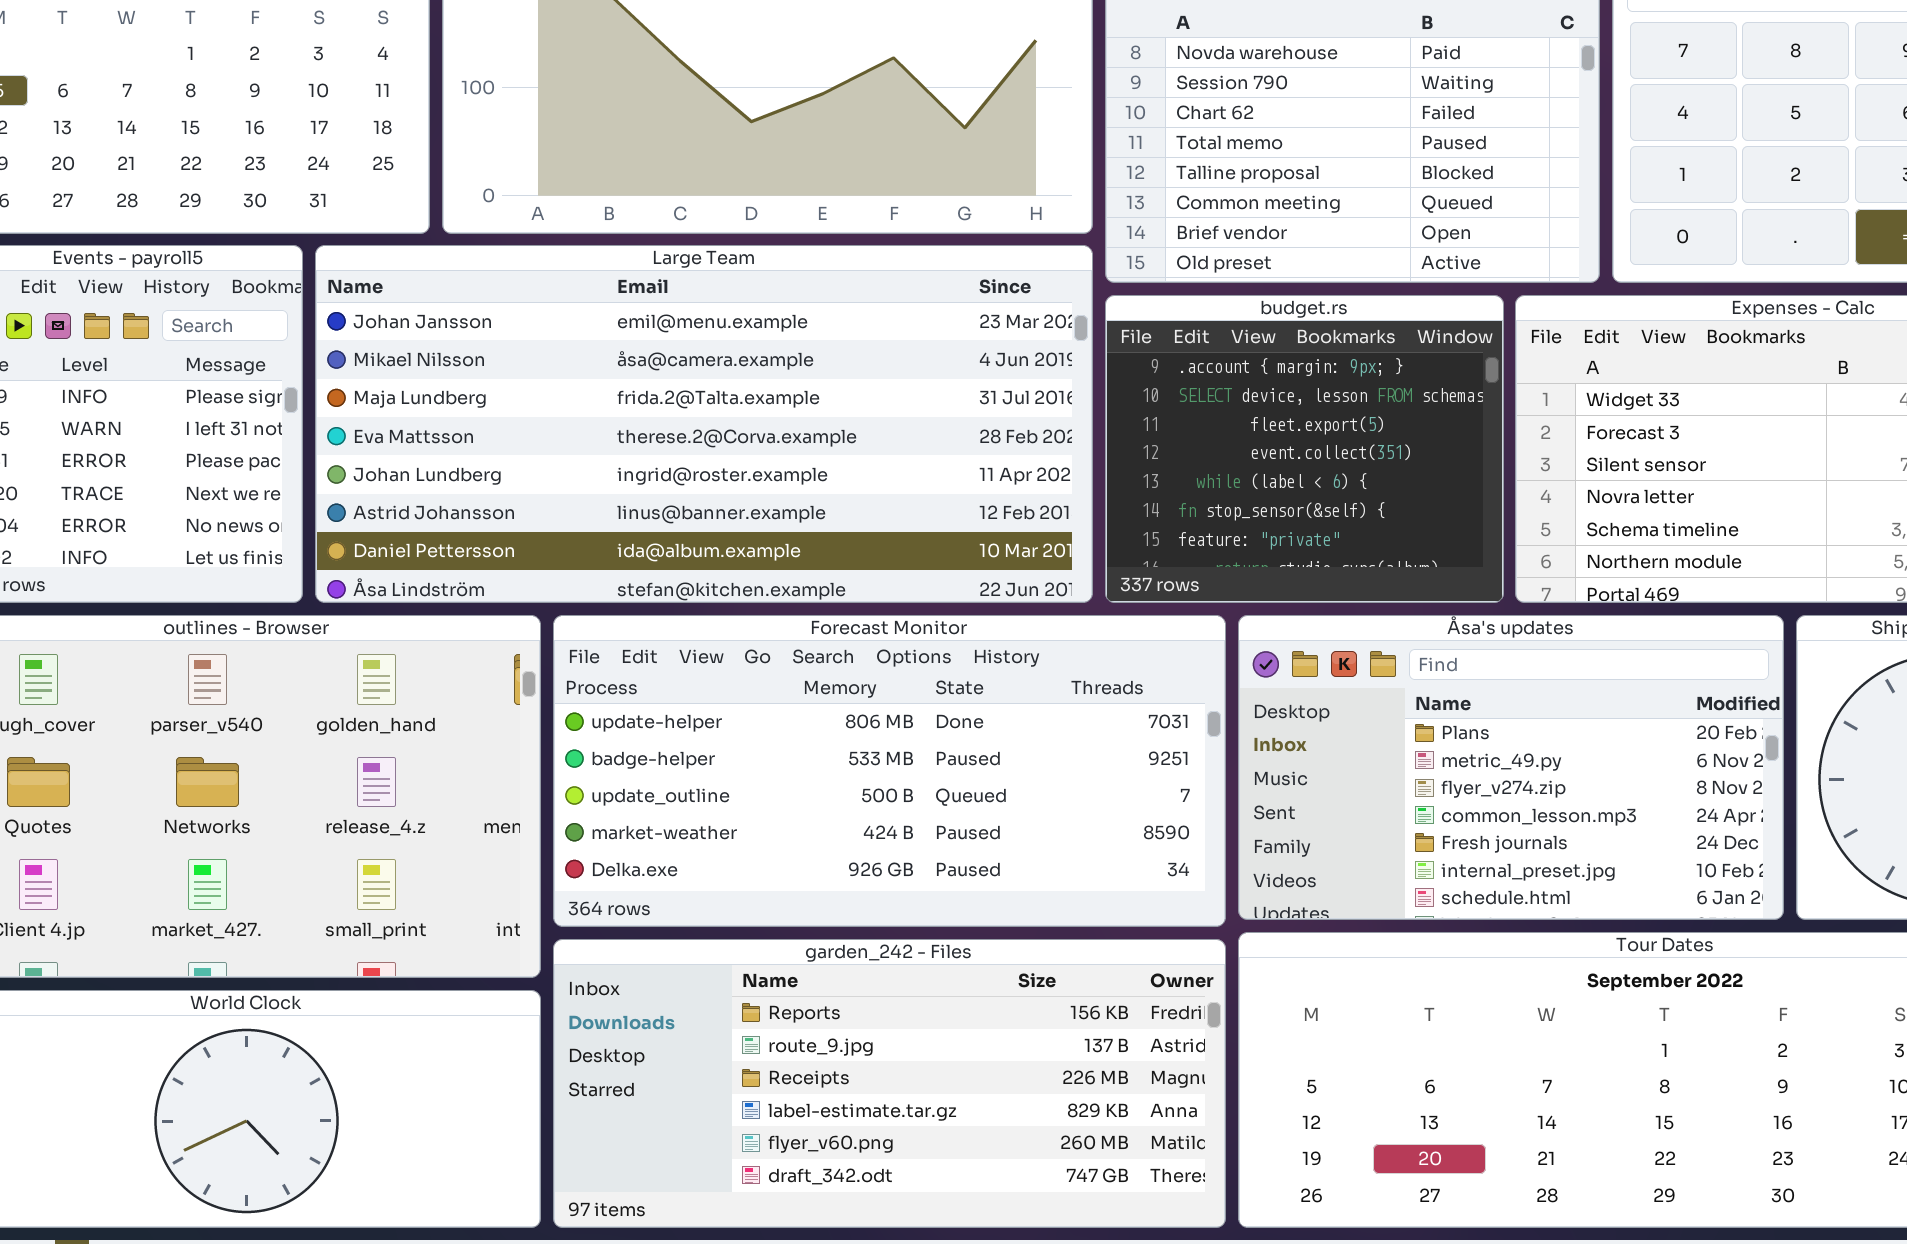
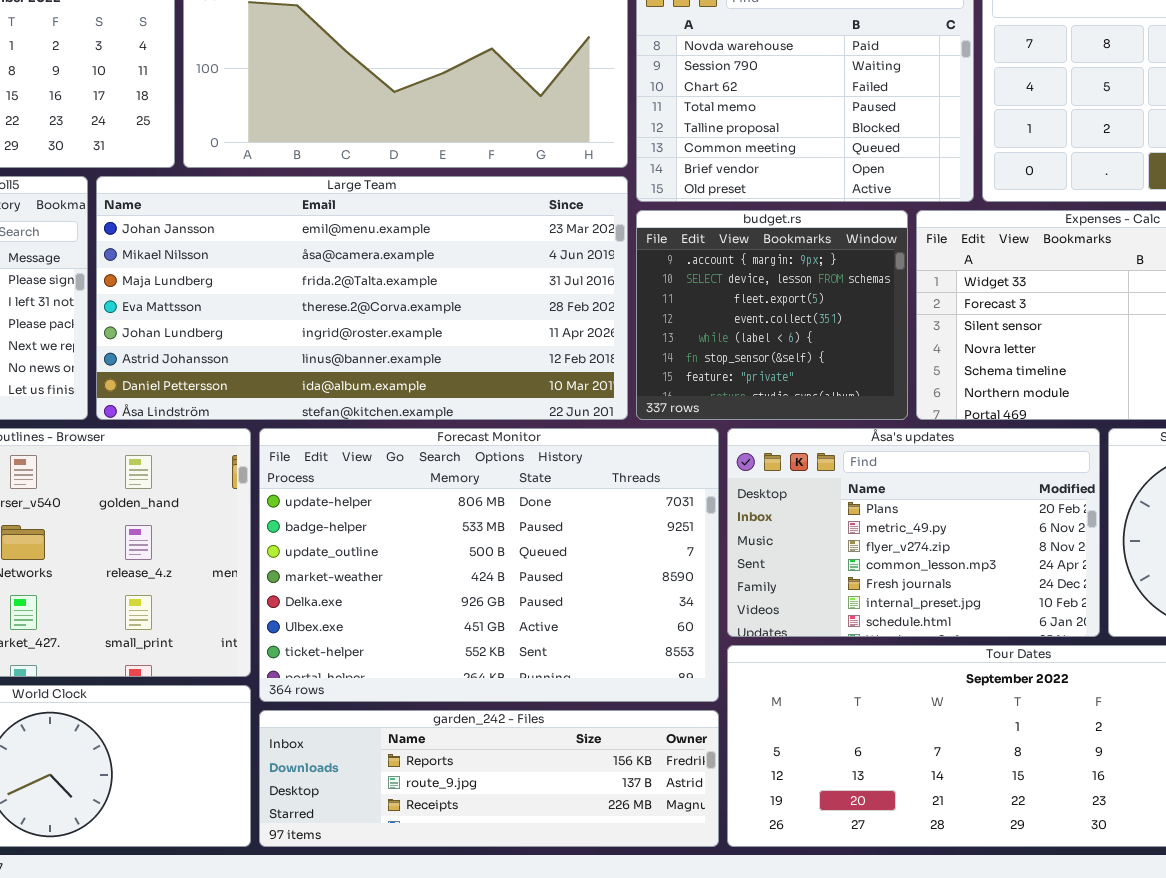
Forecast Monitor: [553,615,1226,927] -> [259,428,719,702], resized
garden_242 - Files: [553,939,1226,1228] -> [259,710,719,847], resized

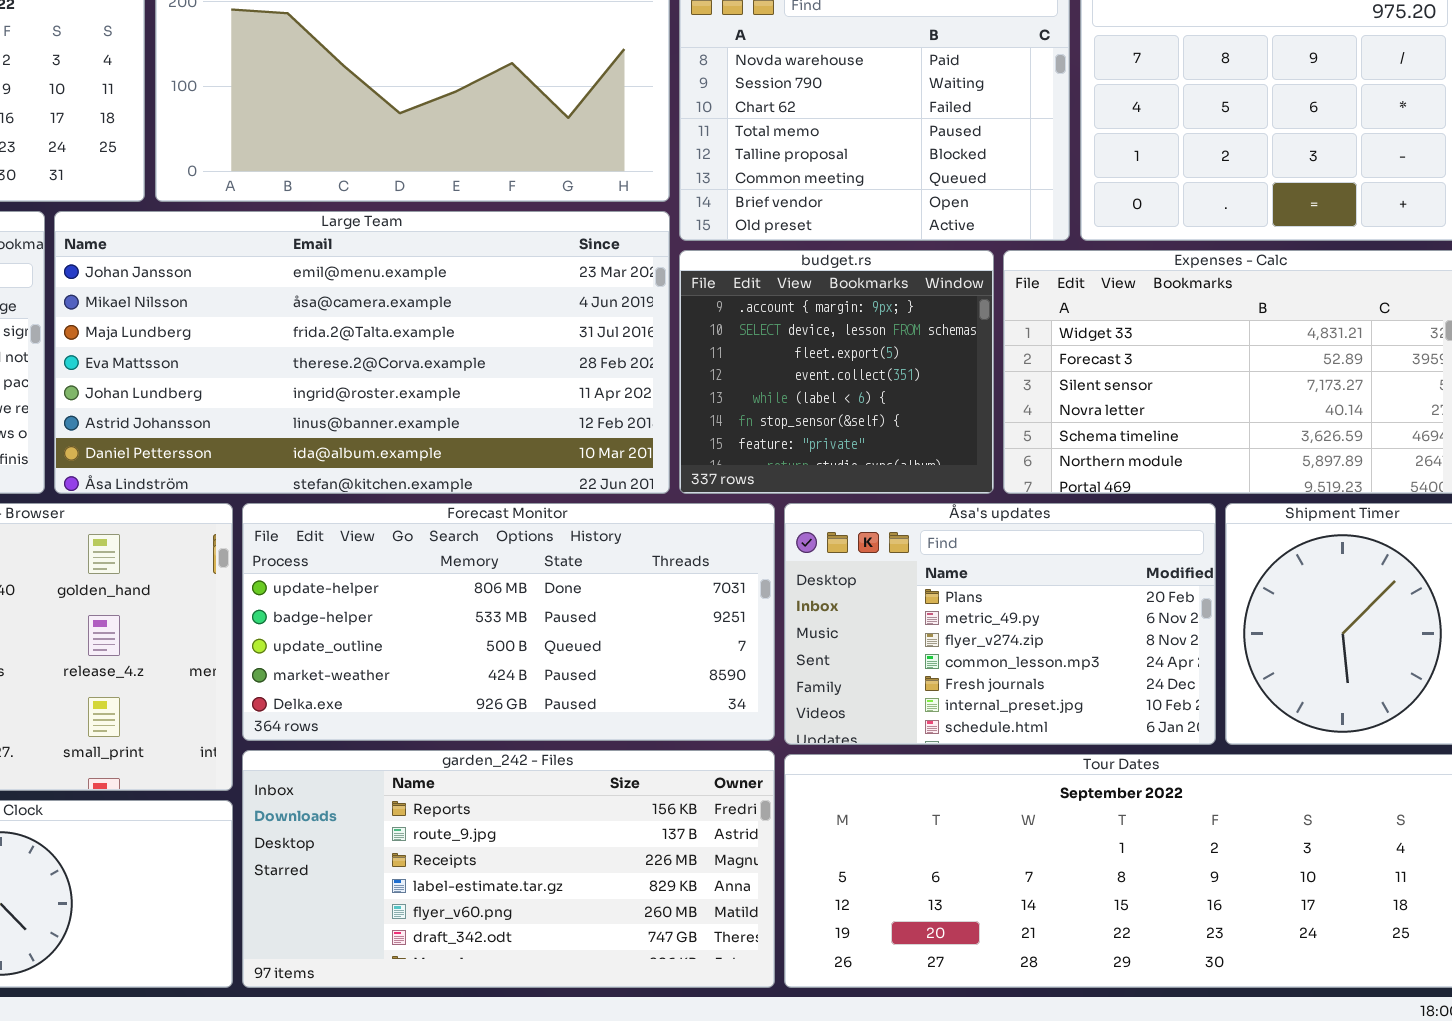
Forecast Monitor: [259,428,719,702] -> [242,503,775,741], resized
garden_242 - Files: [259,710,719,847] -> [242,750,775,988], resized

